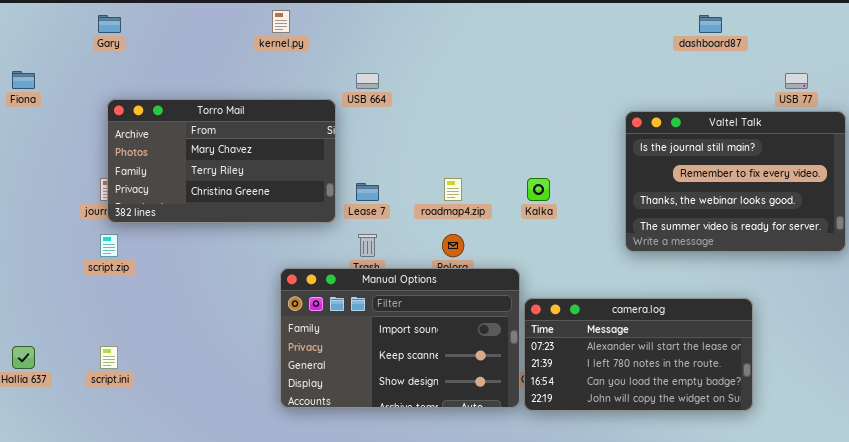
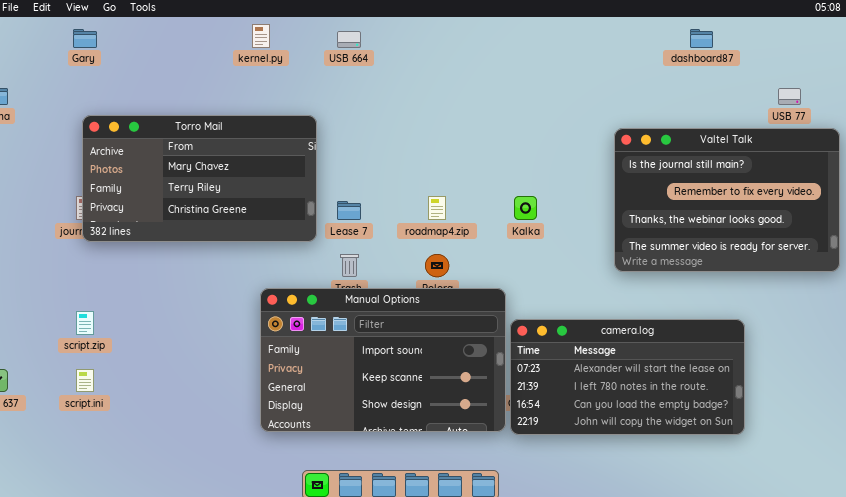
USB 664: [356,73,379,89] -> [337,31,361,48], moved
script.zip: [100,234,118,257] -> [76,311,94,335], moved

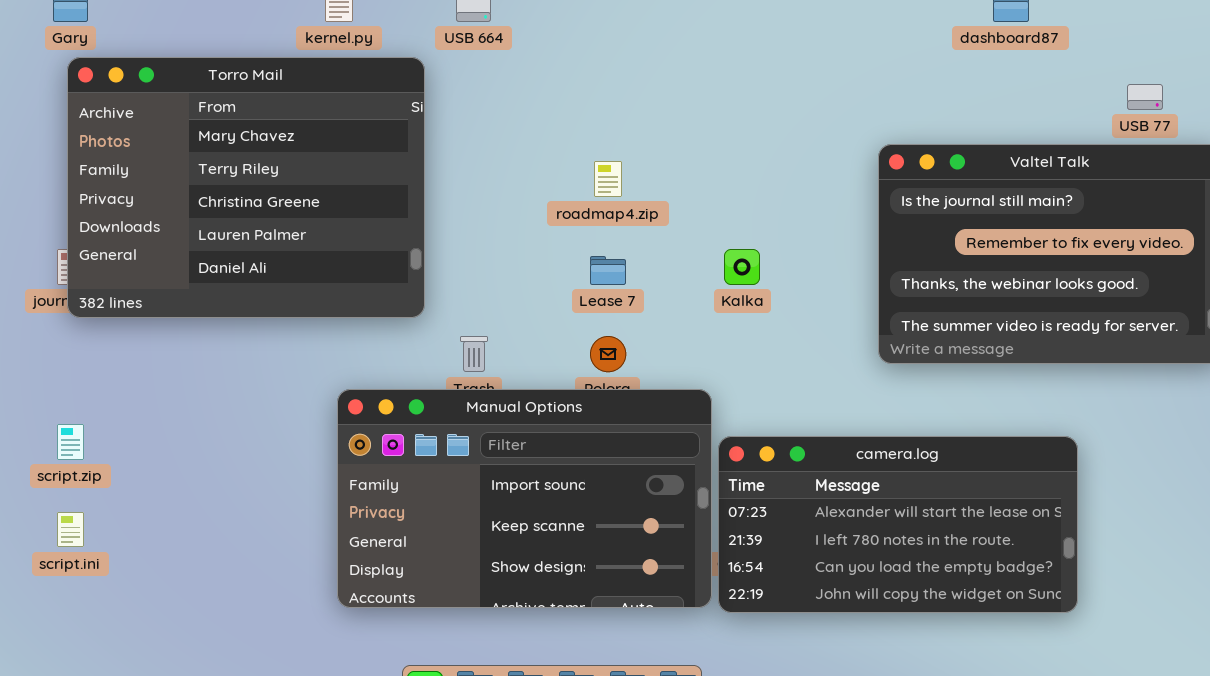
Torro Mail: [82,115,317,242] -> [67,57,425,318], resized
roadmap4.zip: [428,196,446,220] -> [594,161,622,197], moved
Lease 7: [337,201,361,220] -> [590,256,626,285], moved

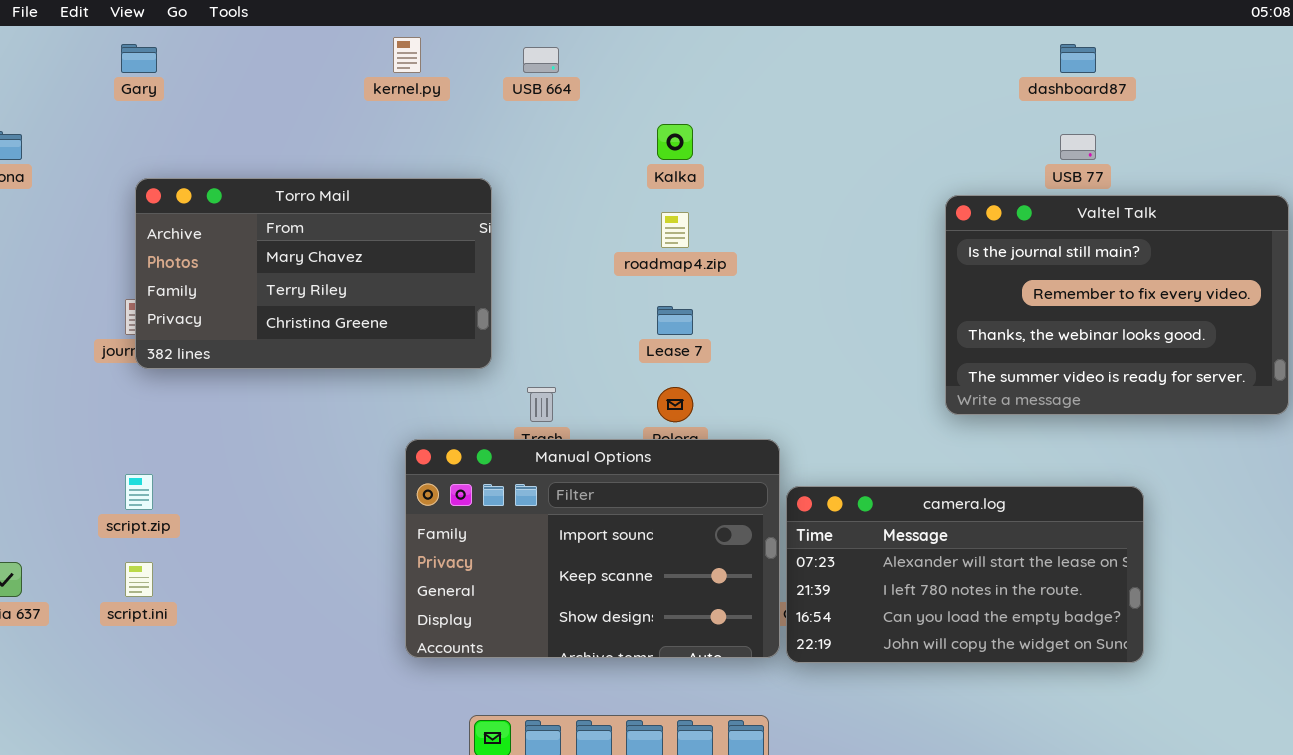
Torro Mail: [67,57,425,318] -> [135,178,492,369], resized
USB 77: [1127,84,1163,110] -> [1060,134,1096,160], moved
Kalka: [724,249,760,285] -> [657,124,693,160], moved

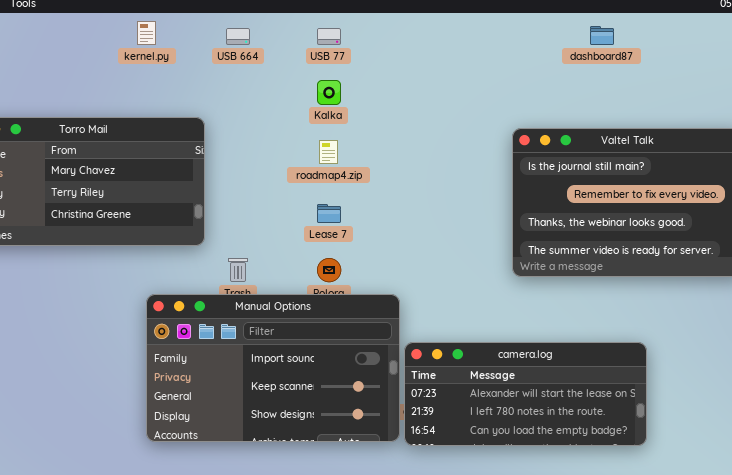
USB 77: [1060,134,1096,160] -> [317,28,341,45], moved
camera.log: [786,486,1144,663] -> [404,342,647,446], resized

